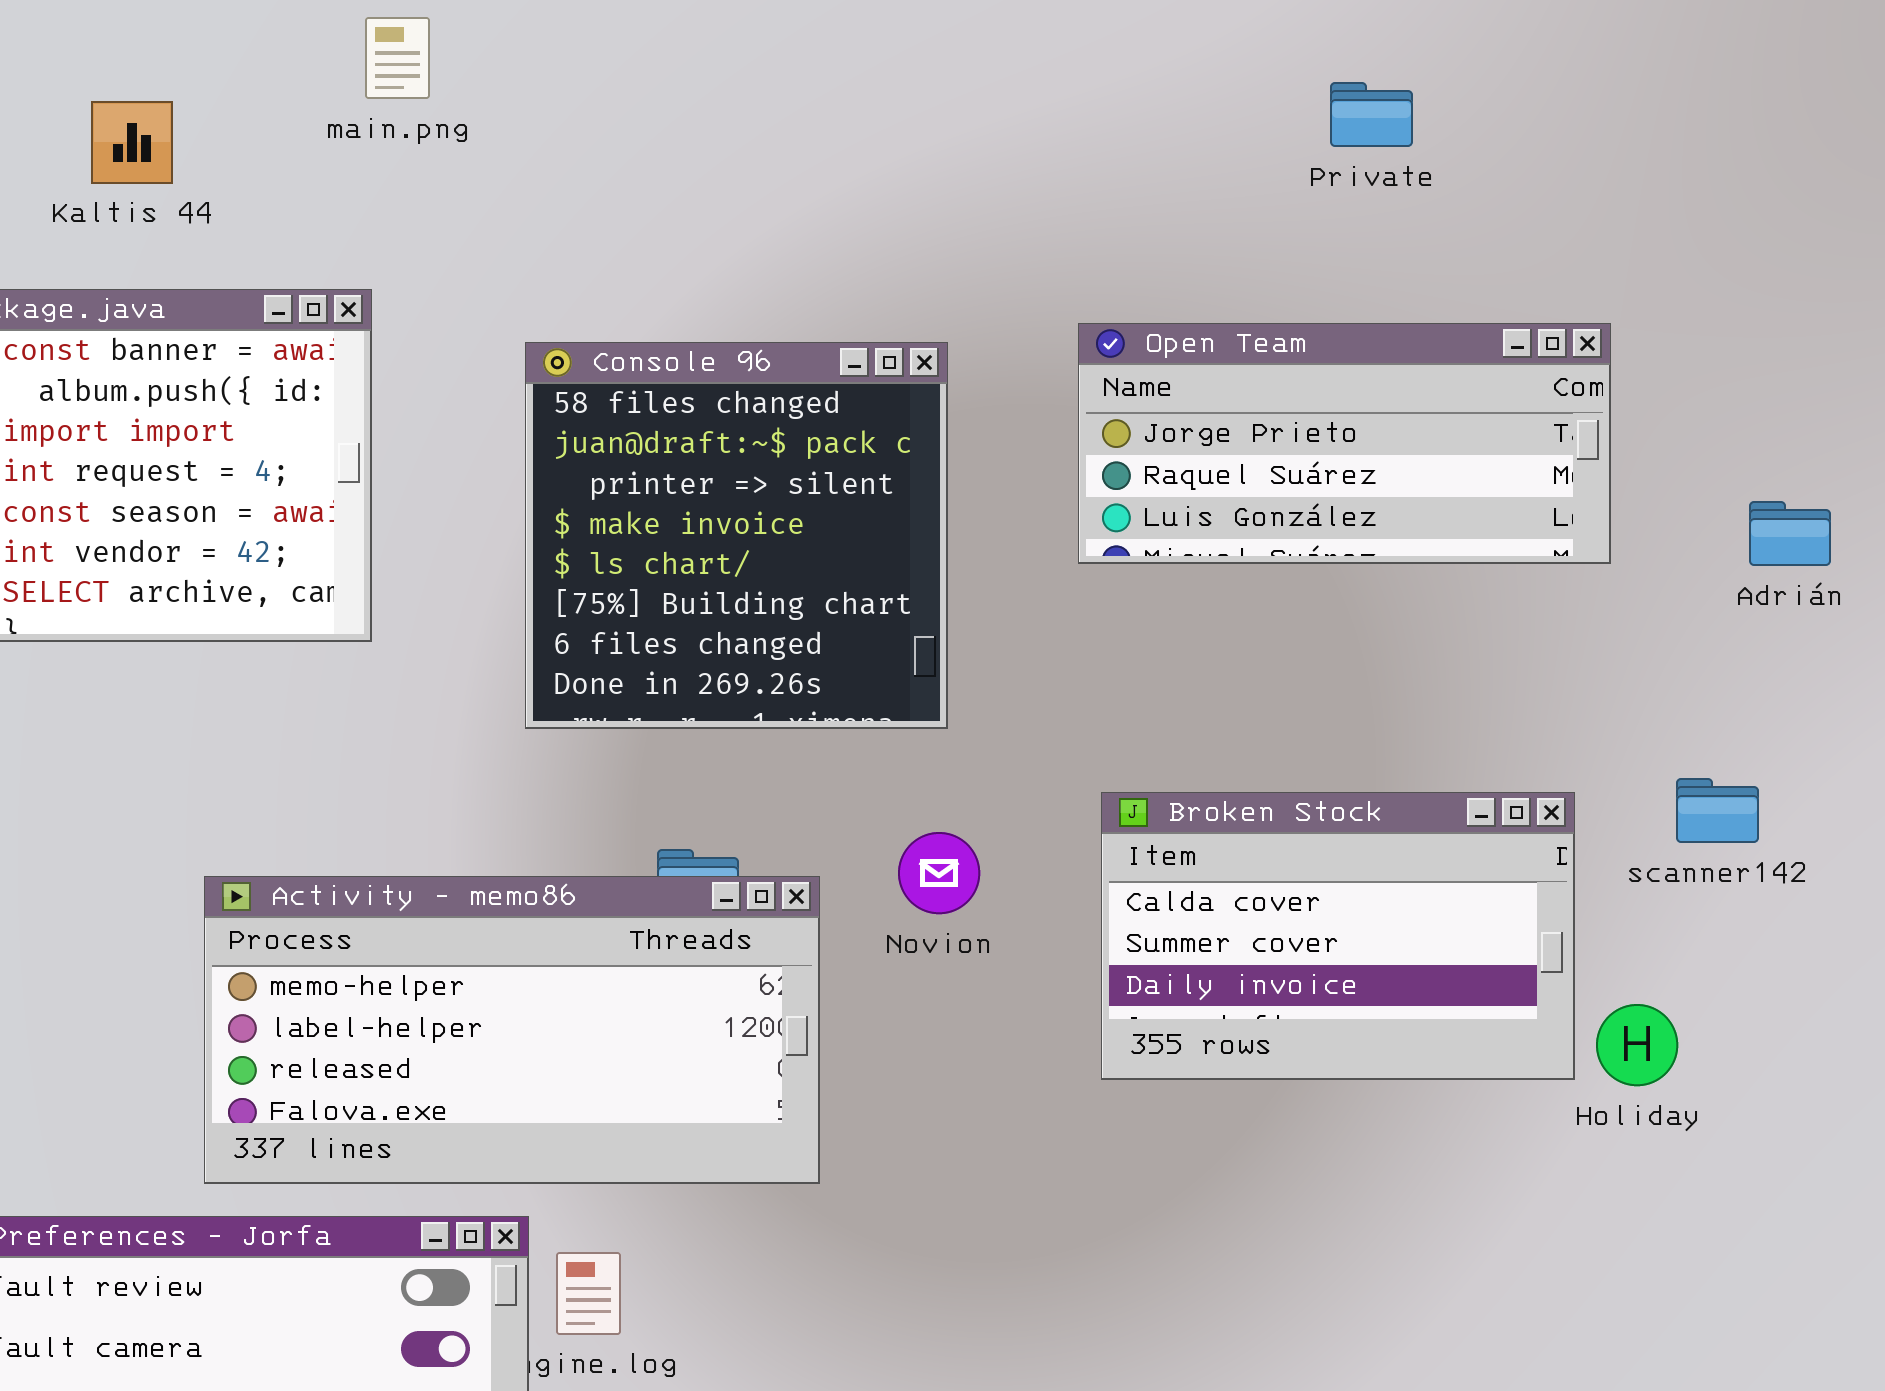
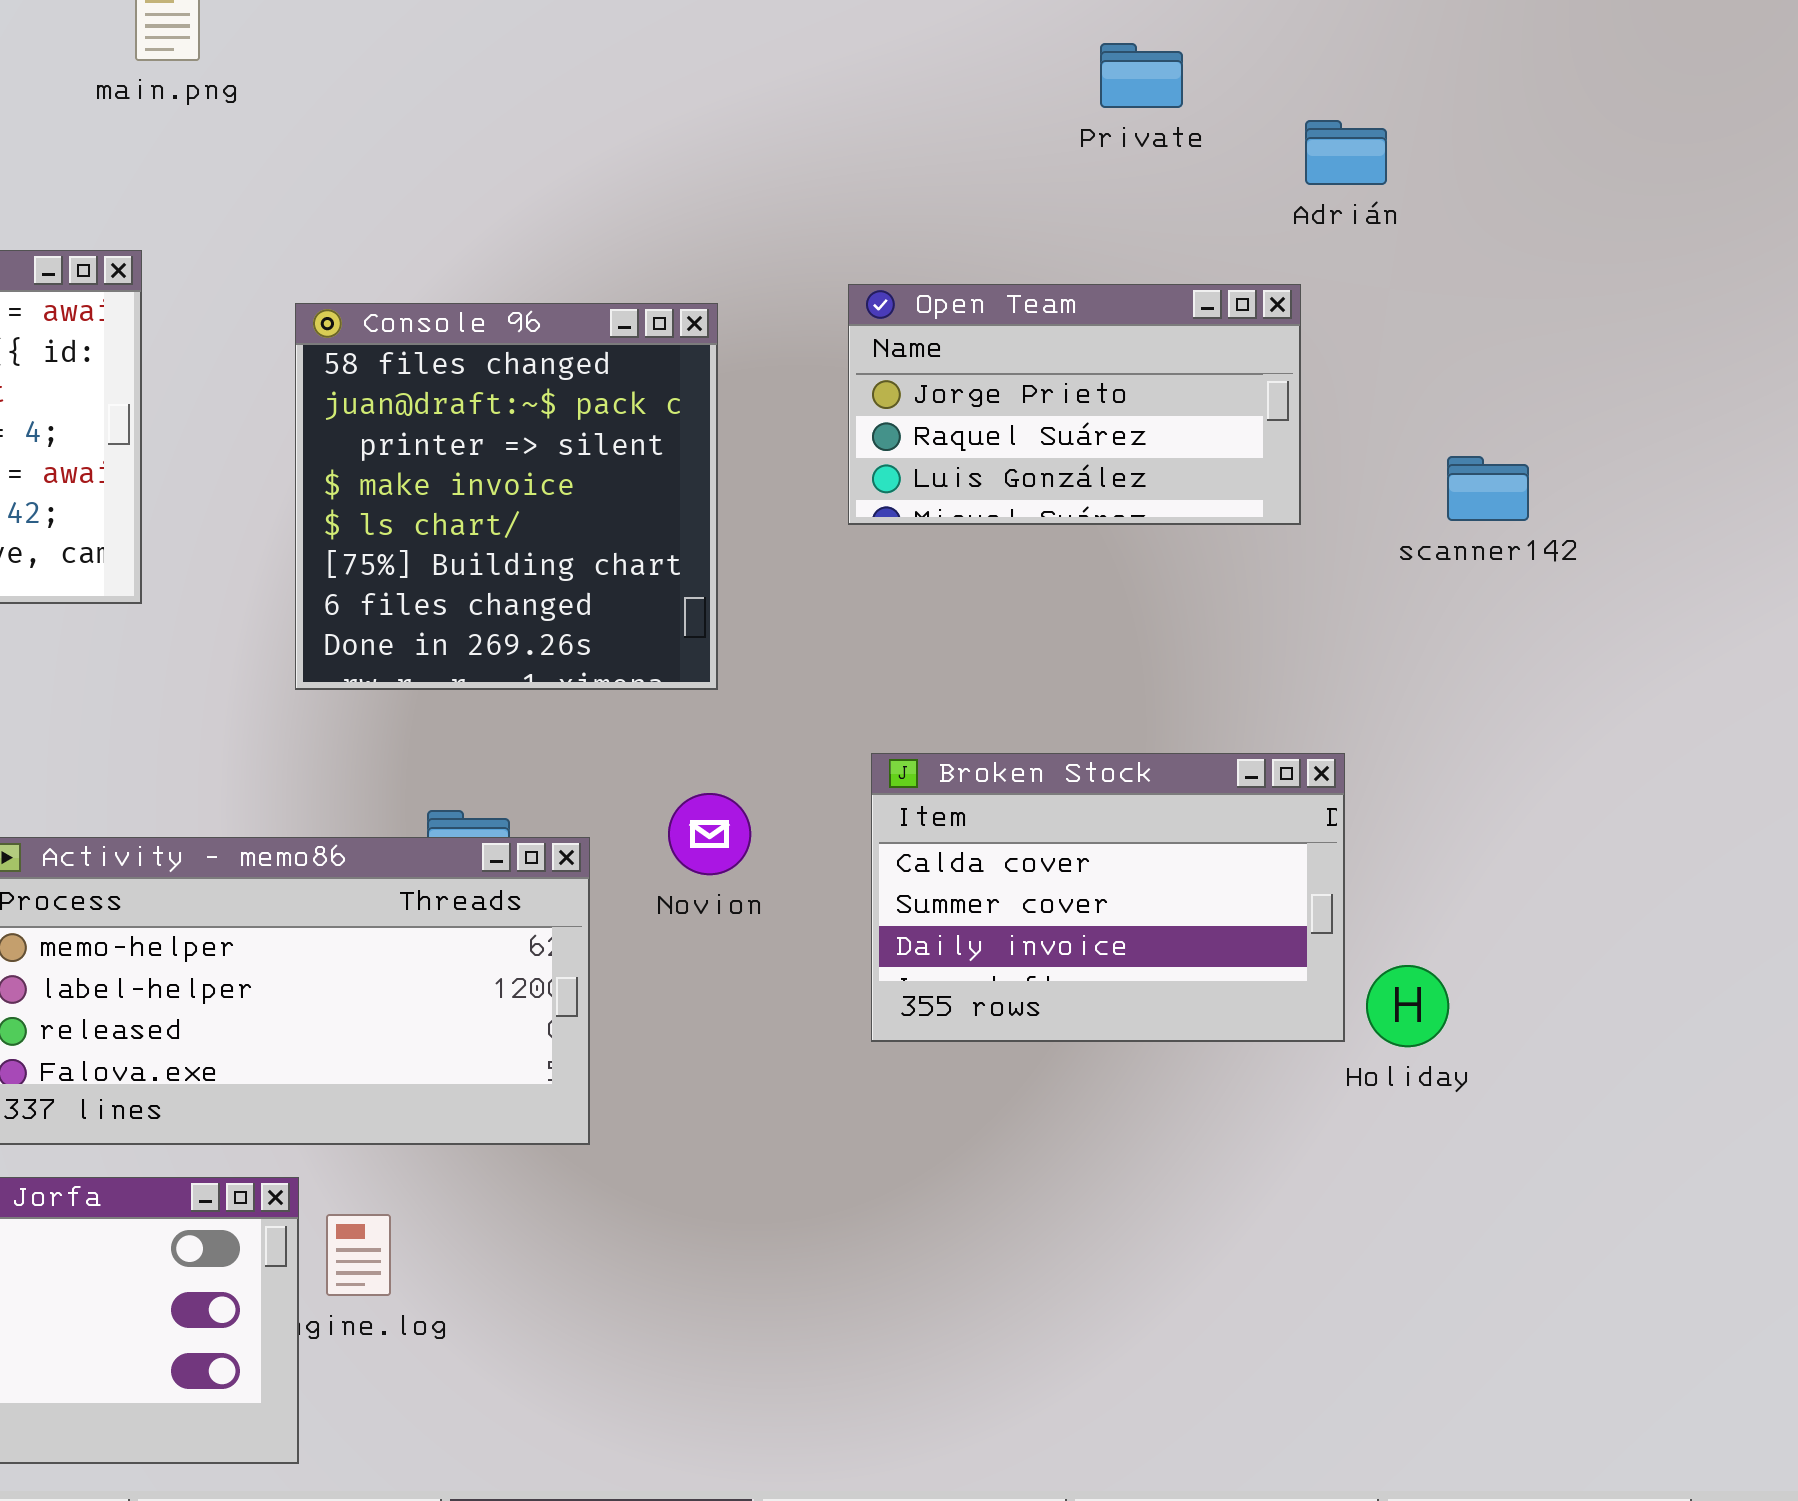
Open Team: [1078,323,1611,564] -> [848,284,1301,525], resized
Adrián: [1749,501,1831,566] -> [1305,120,1387,185], moved
scanner142: [1676,778,1759,843] -> [1447,456,1529,521], moved

